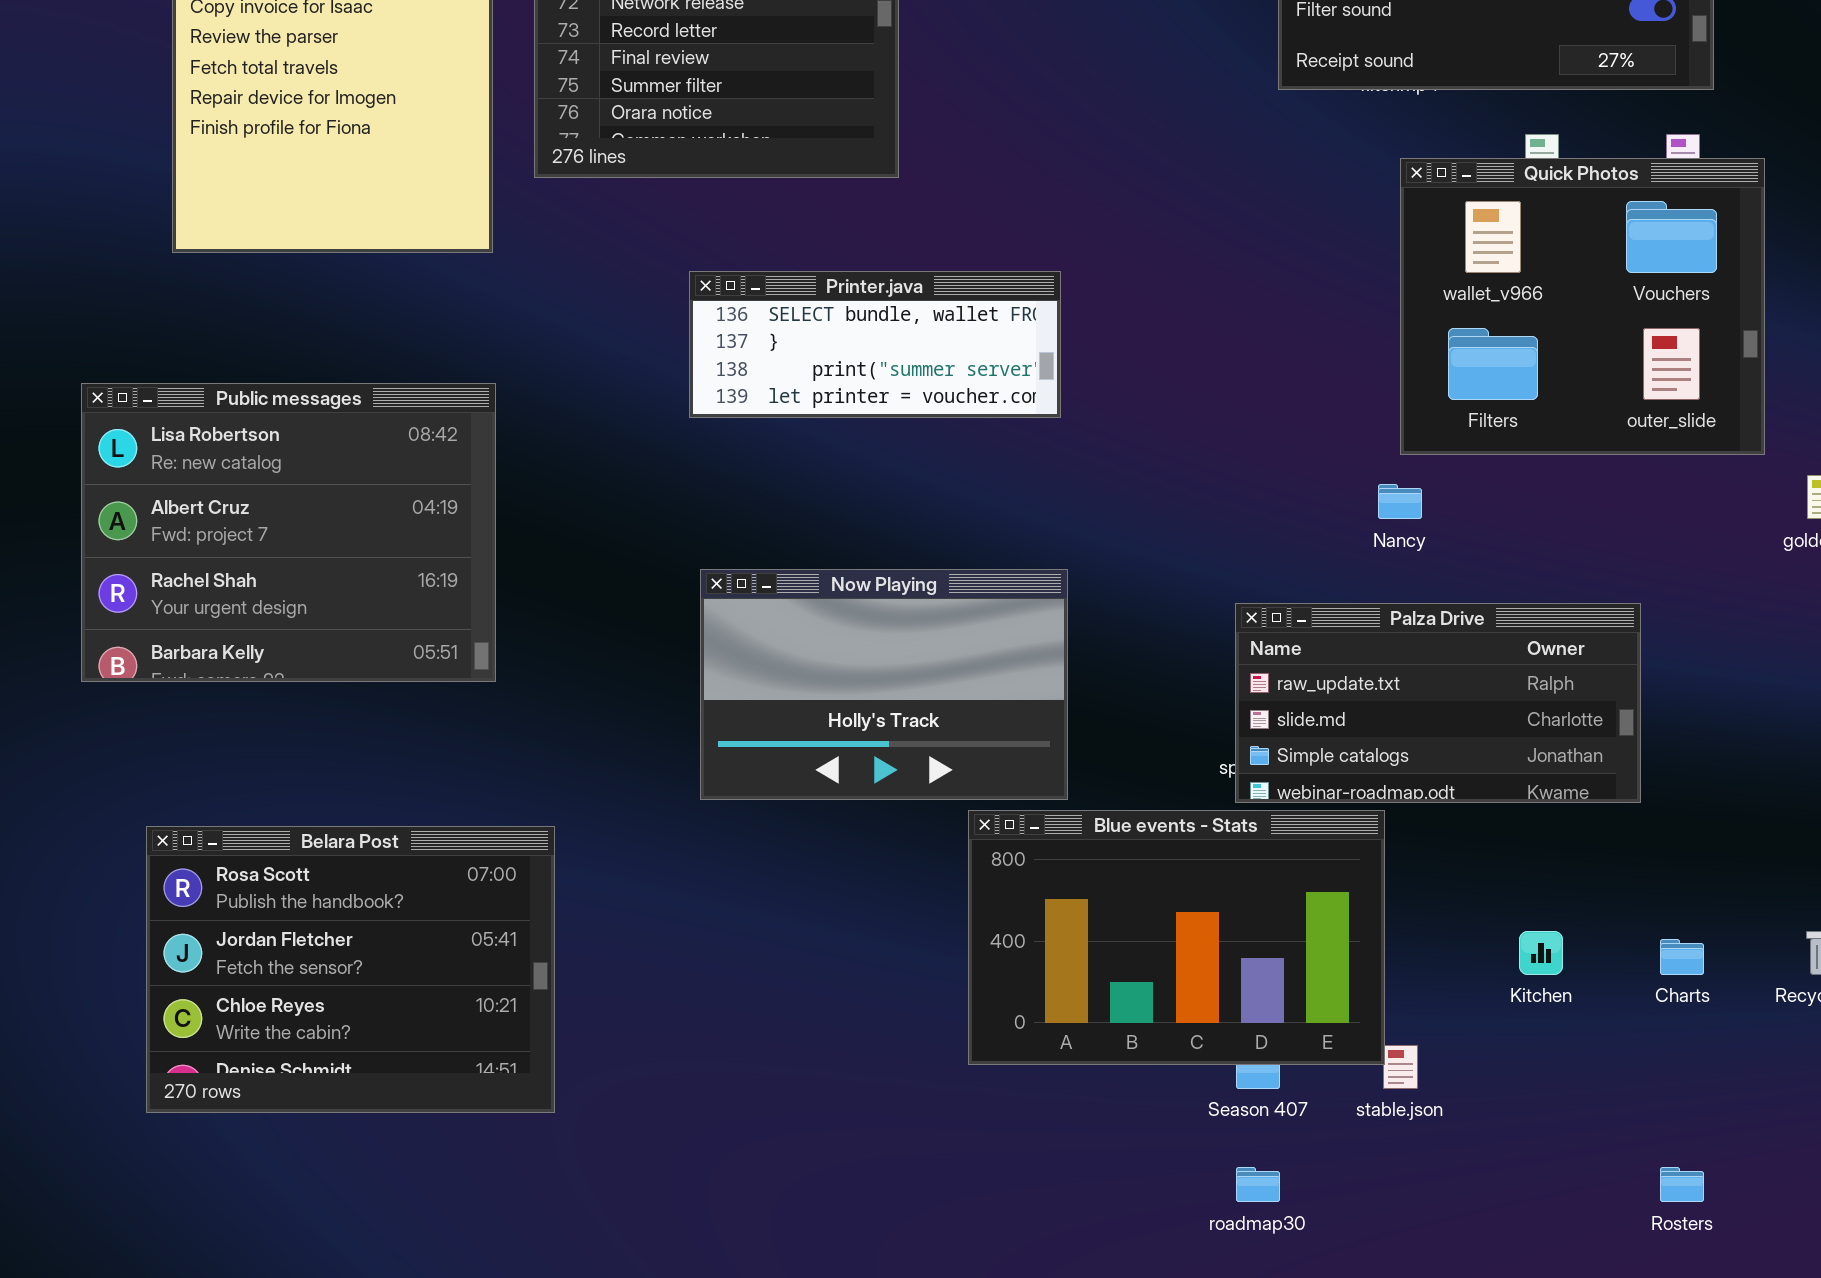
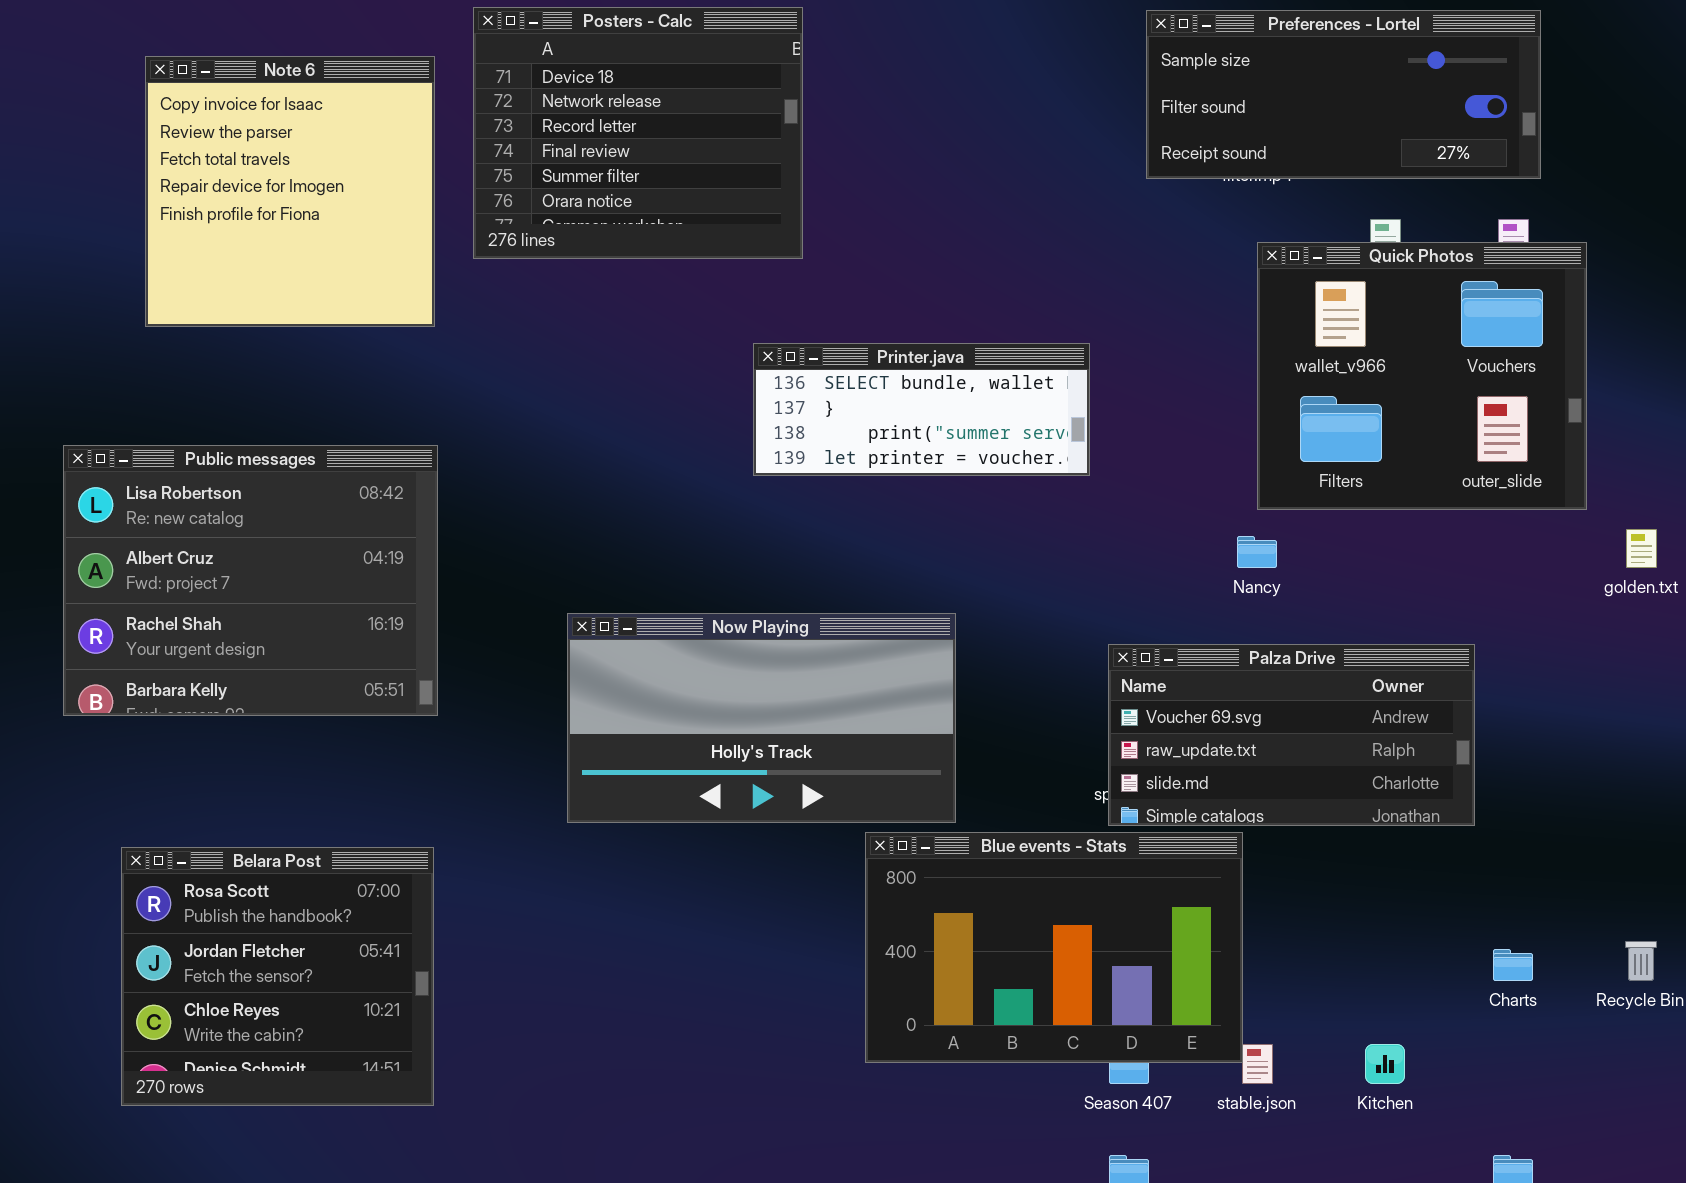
Printer.java: [689,271,1061,418] -> [753,343,1090,476], moved
Now Playing: [700,569,1068,800] -> [567,613,956,823], resized
Palza Drive: [1235,603,1641,803] -> [1108,644,1475,826], scrolled up 1 row
Belara Post: [146,826,555,1113] -> [121,847,434,1106], resized
Kitchen: [1519,931,1563,975] -> [1365,1044,1405,1084], moved

